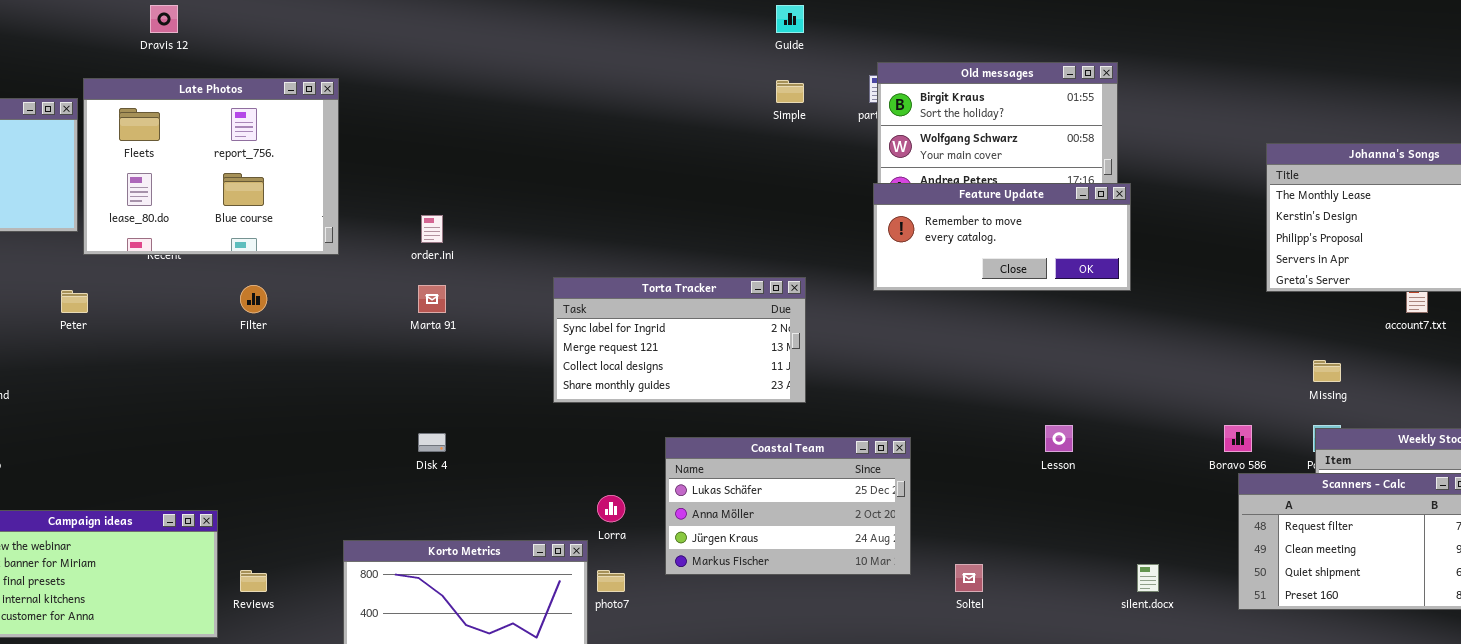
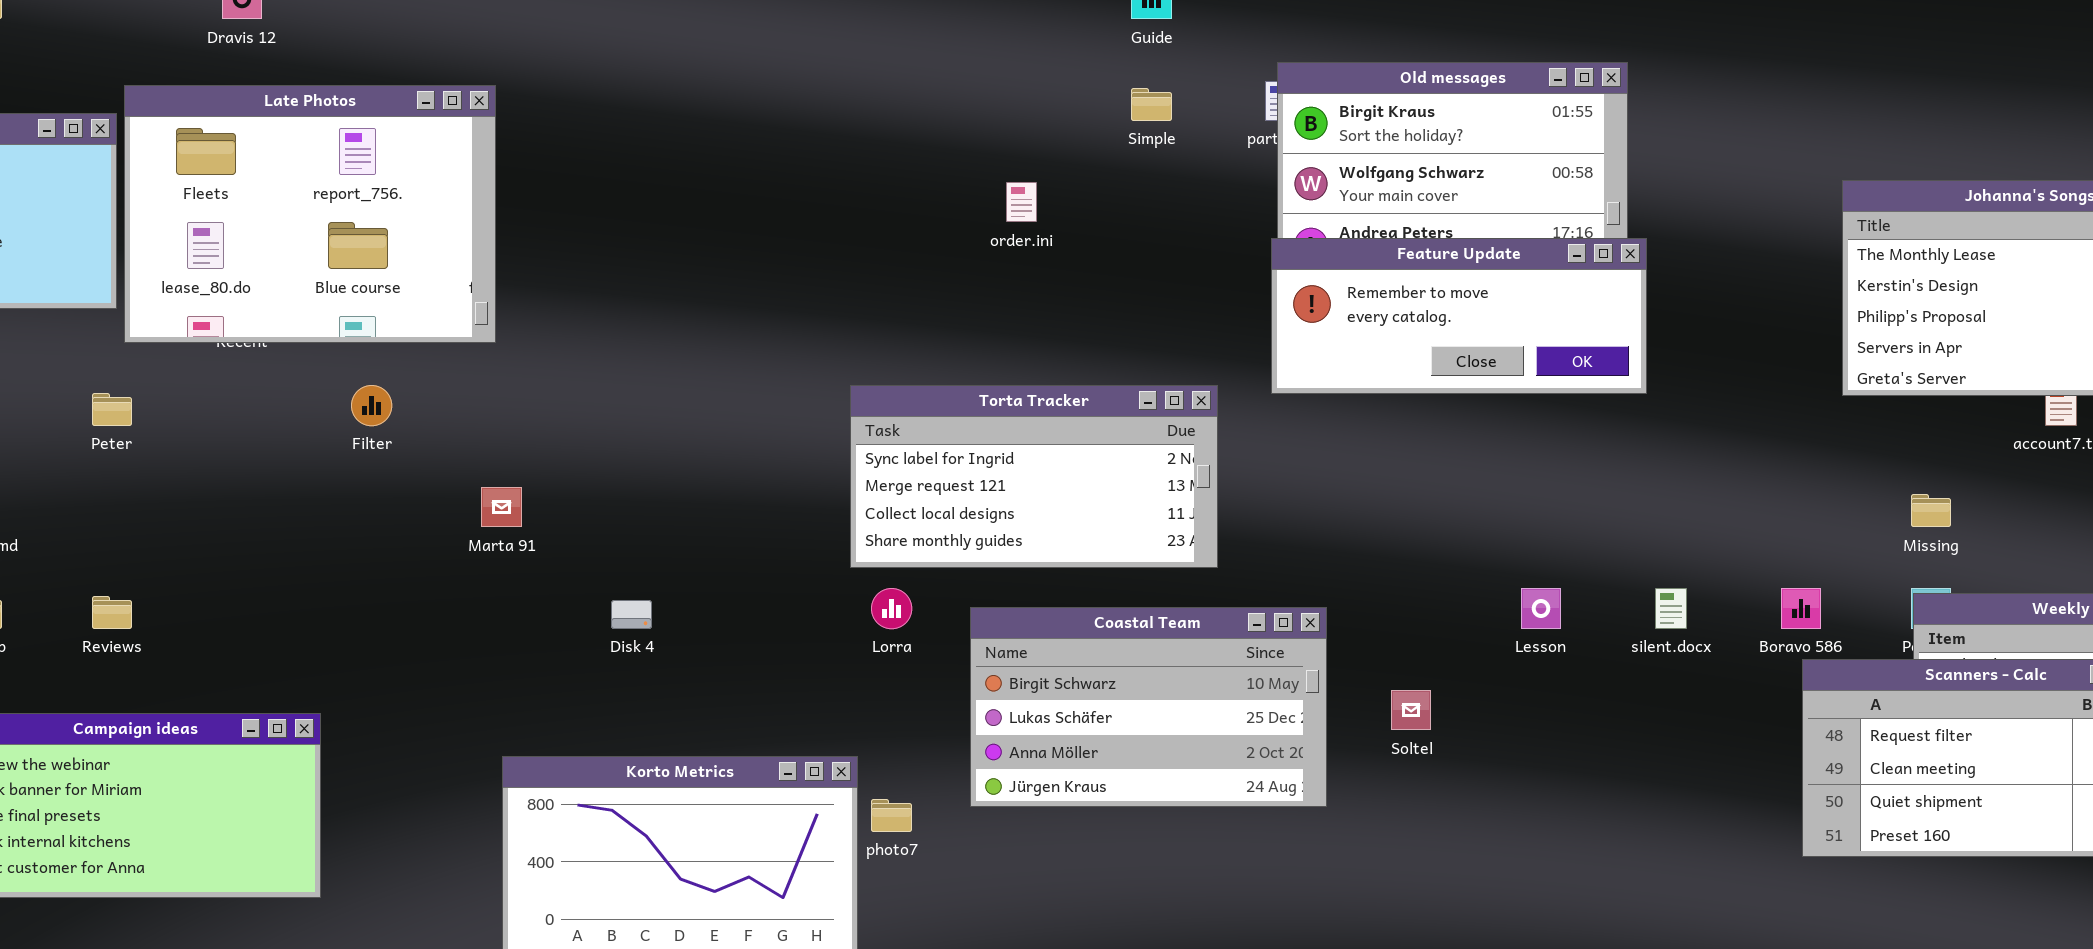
order.ini: [421,215,443,243] -> [1006,182,1037,222], moved
Torta Tracker: [553,277,806,403] -> [850,385,1218,568], moved
Marta 91: [418,285,446,313] -> [481,487,522,527], moved
Coastal Team: [665,437,911,575] -> [970,607,1327,807], scrolled up 1 row
Lorra: [597,495,625,522] -> [871,588,912,629], moved
Soltel: [955,564,983,592] -> [1391,690,1431,730], moved
silent.docx: [1137,564,1159,592] -> [1655,588,1687,629], moved
Reviews: [240,570,267,592] -> [92,596,132,629], moved

